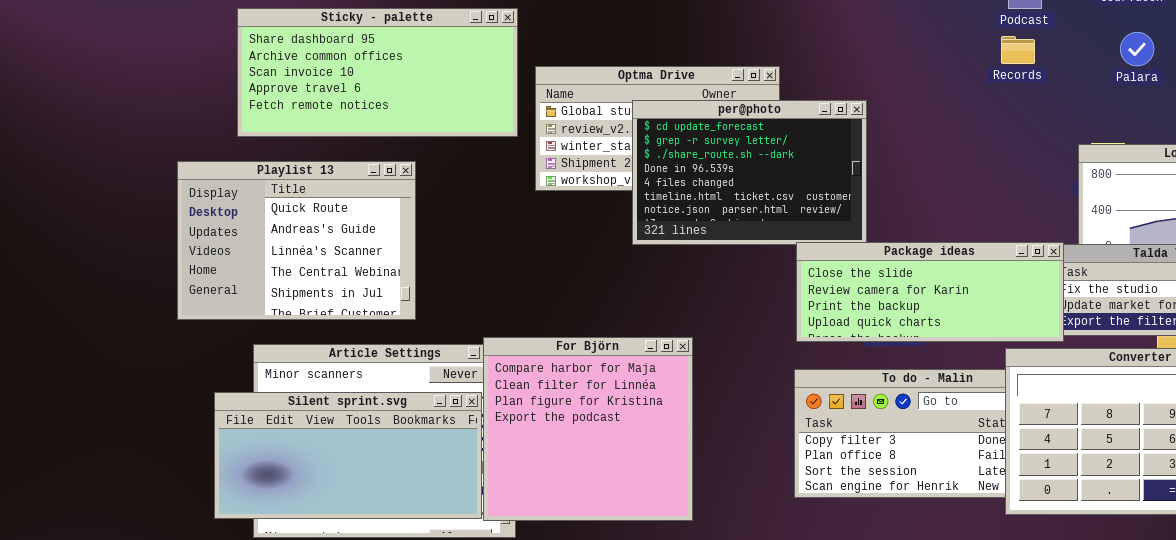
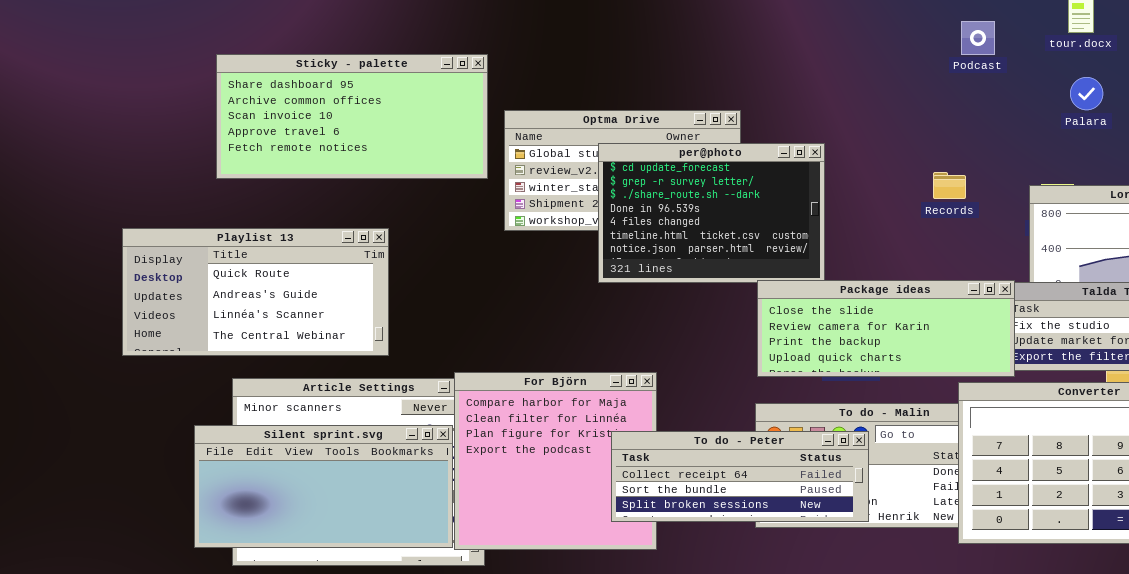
Records: [1001,36,1035,64] -> [933,172,966,199], moved
Playlist 13: [177,161,416,320] -> [122,228,389,356], resized
To do - Peter: none -> [611,431,869,522], opened

